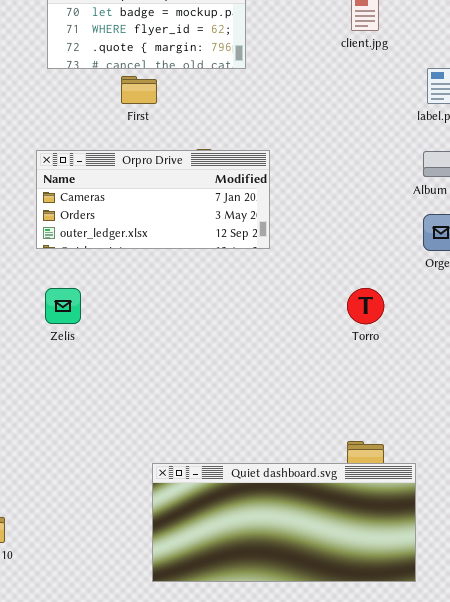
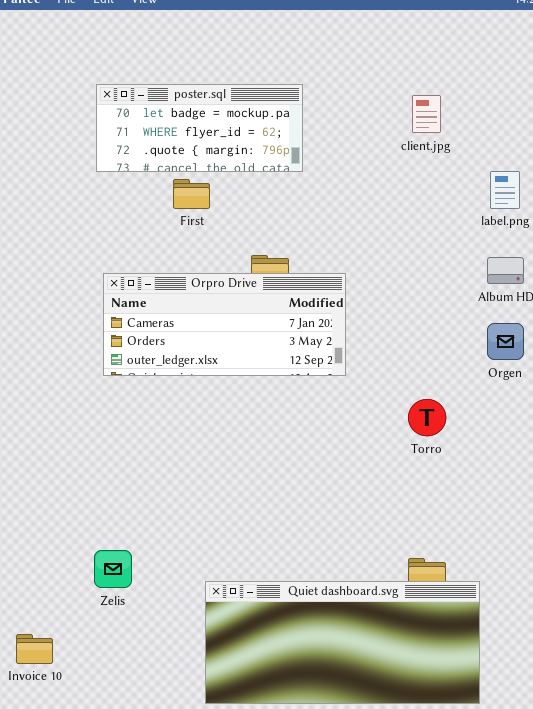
Orpro Drive: [36,150,270,249] -> [103,273,346,376], moved
Zelis: [45,288,81,324] -> [94,550,132,588], moved

